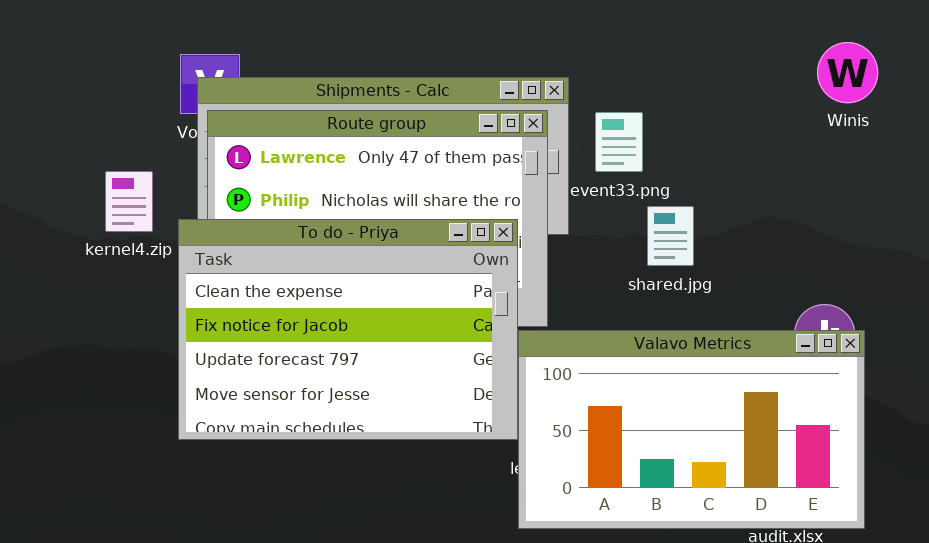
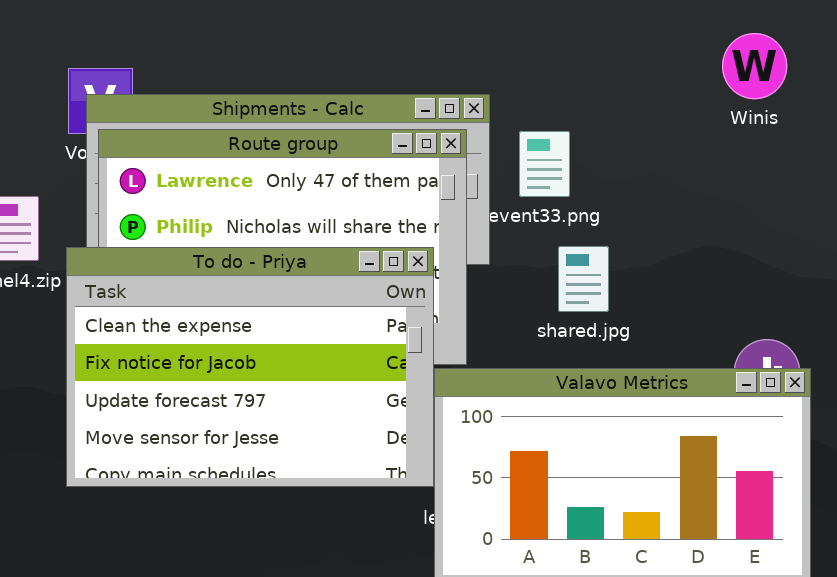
Winis: [817,42,878,103] -> [722,33,787,99], moved
shared.jpg: [647,206,694,266] -> [558,246,609,312], moved

